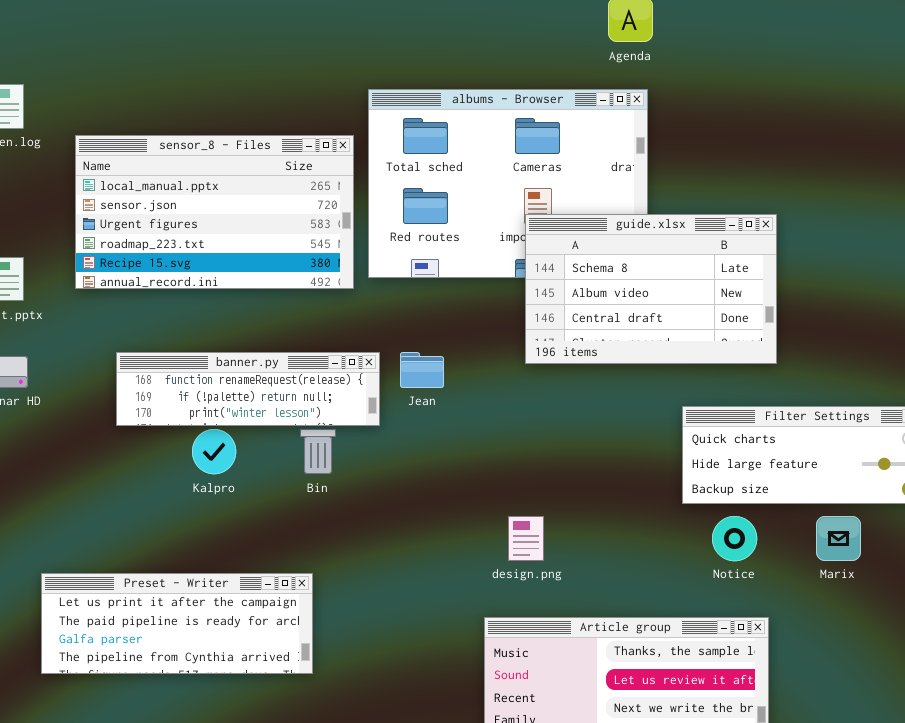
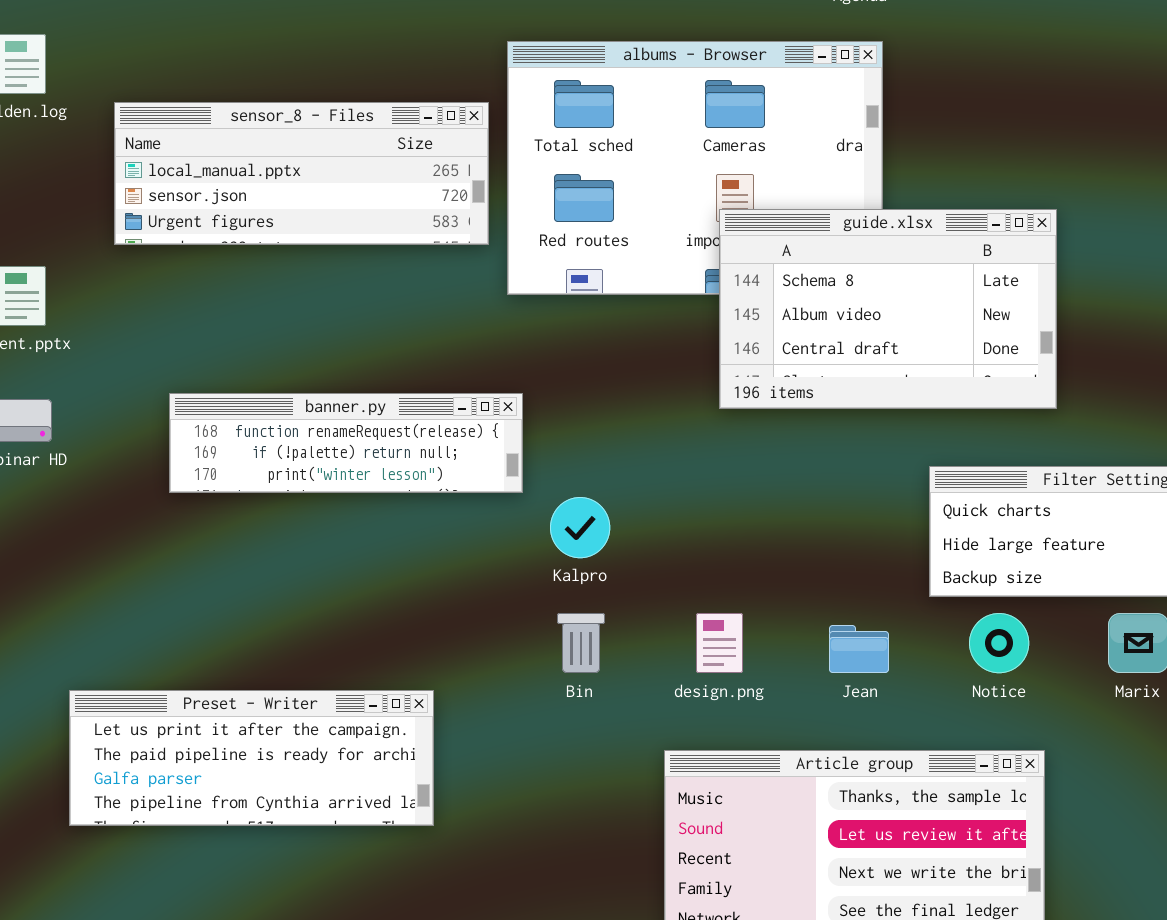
sensor_8 - Files: [75,135,354,289] -> [114,102,489,245], resized
Jean: [400,352,444,388] -> [829,625,889,673], moved
Kalpro: [192,429,236,474] -> [550,497,610,558], moved
Bin: [300,429,336,474] -> [557,613,605,673], moved

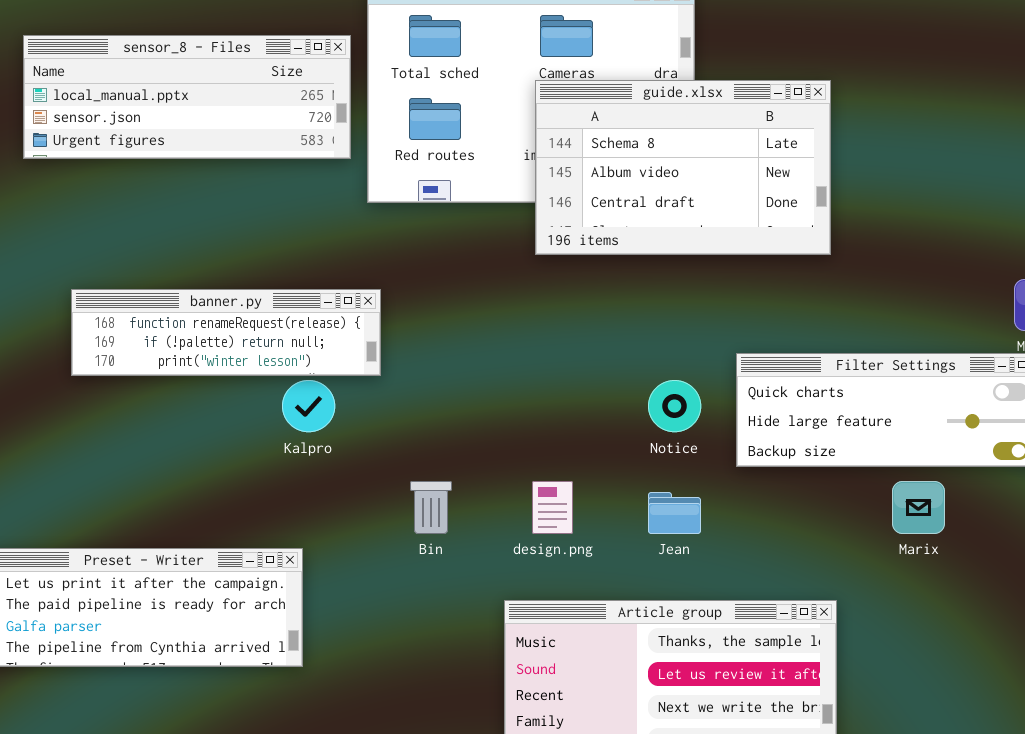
guide.xlsx: [719,209,1057,409] -> [535,80,831,255], moved
Kalpro: [550,497,610,558] -> [282,380,335,432], moved
Notice: [969,613,1029,673] -> [648,380,701,432], moved

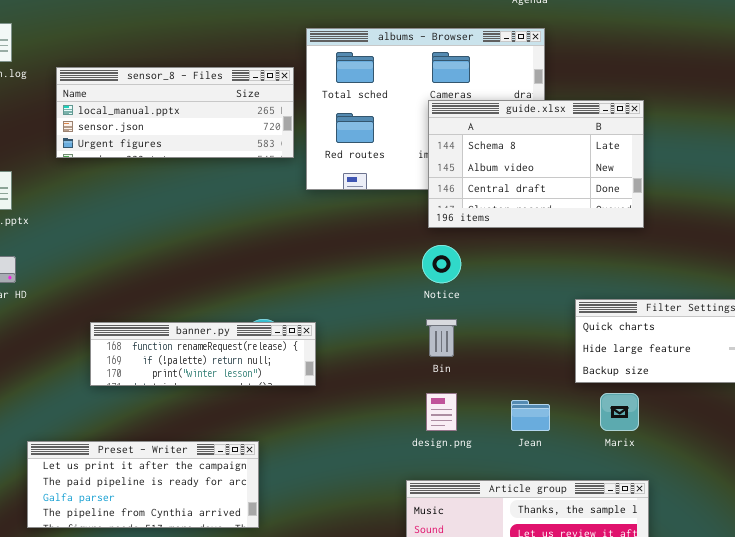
banner.py: [71,289,381,376] -> [90,322,316,386], moved
Notice: [648,380,701,432] -> [422,245,461,283], moved
Bin: [410,481,452,534] -> [426,319,457,357], moved
Marix: [892,481,945,534] -> [600,393,639,431], moved

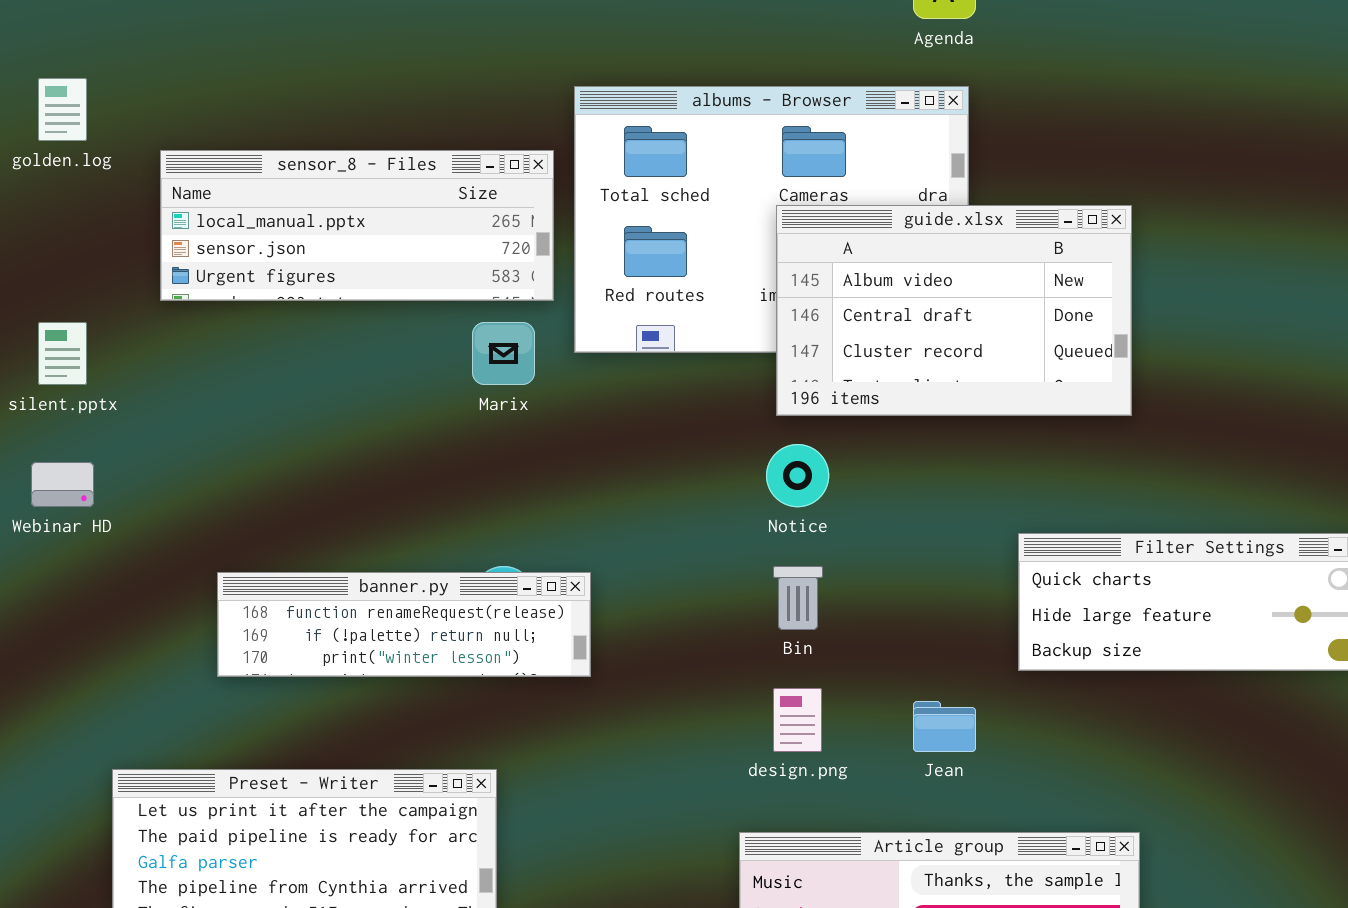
guide.xlsx: [428,100,644,228] -> [776,205,1132,416], scrolled down 1 row
Marix: [600,393,639,431] -> [472,322,535,385], moved

